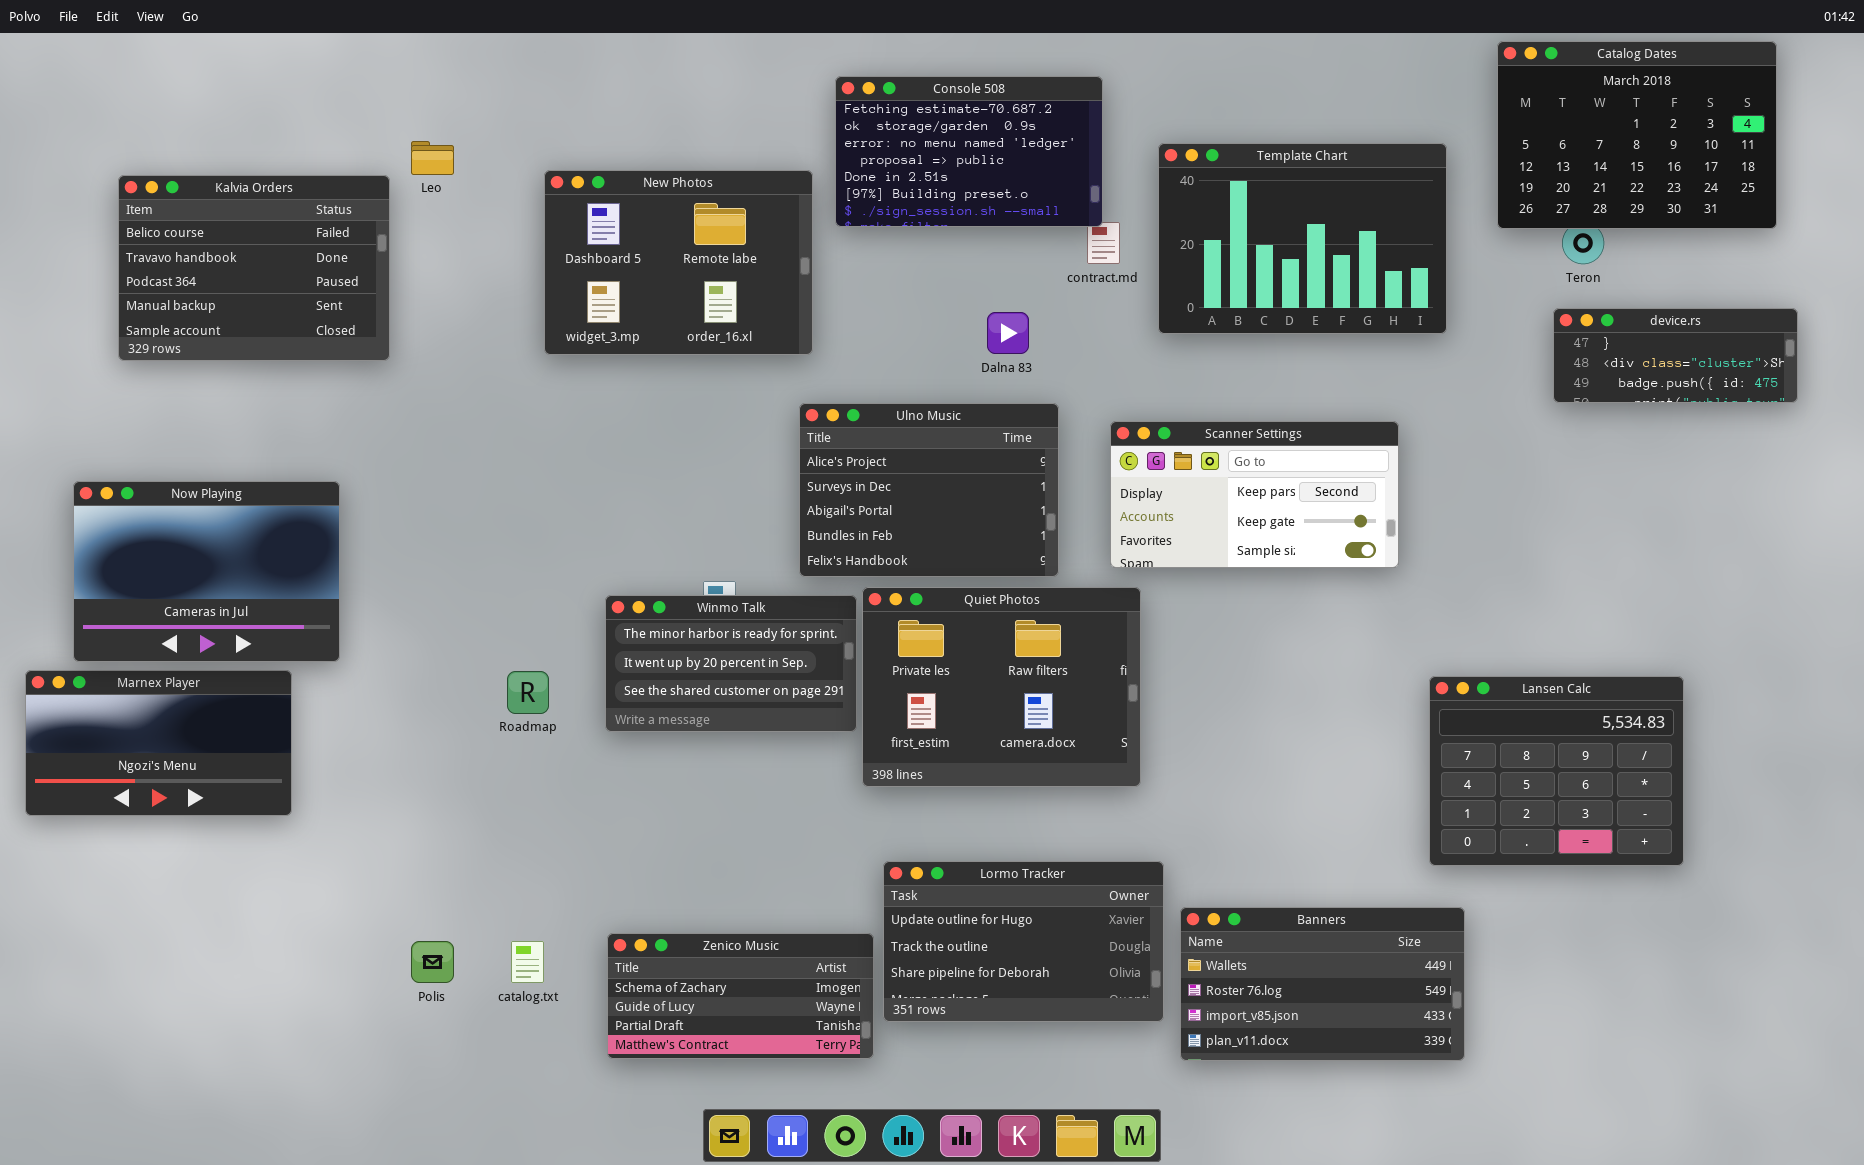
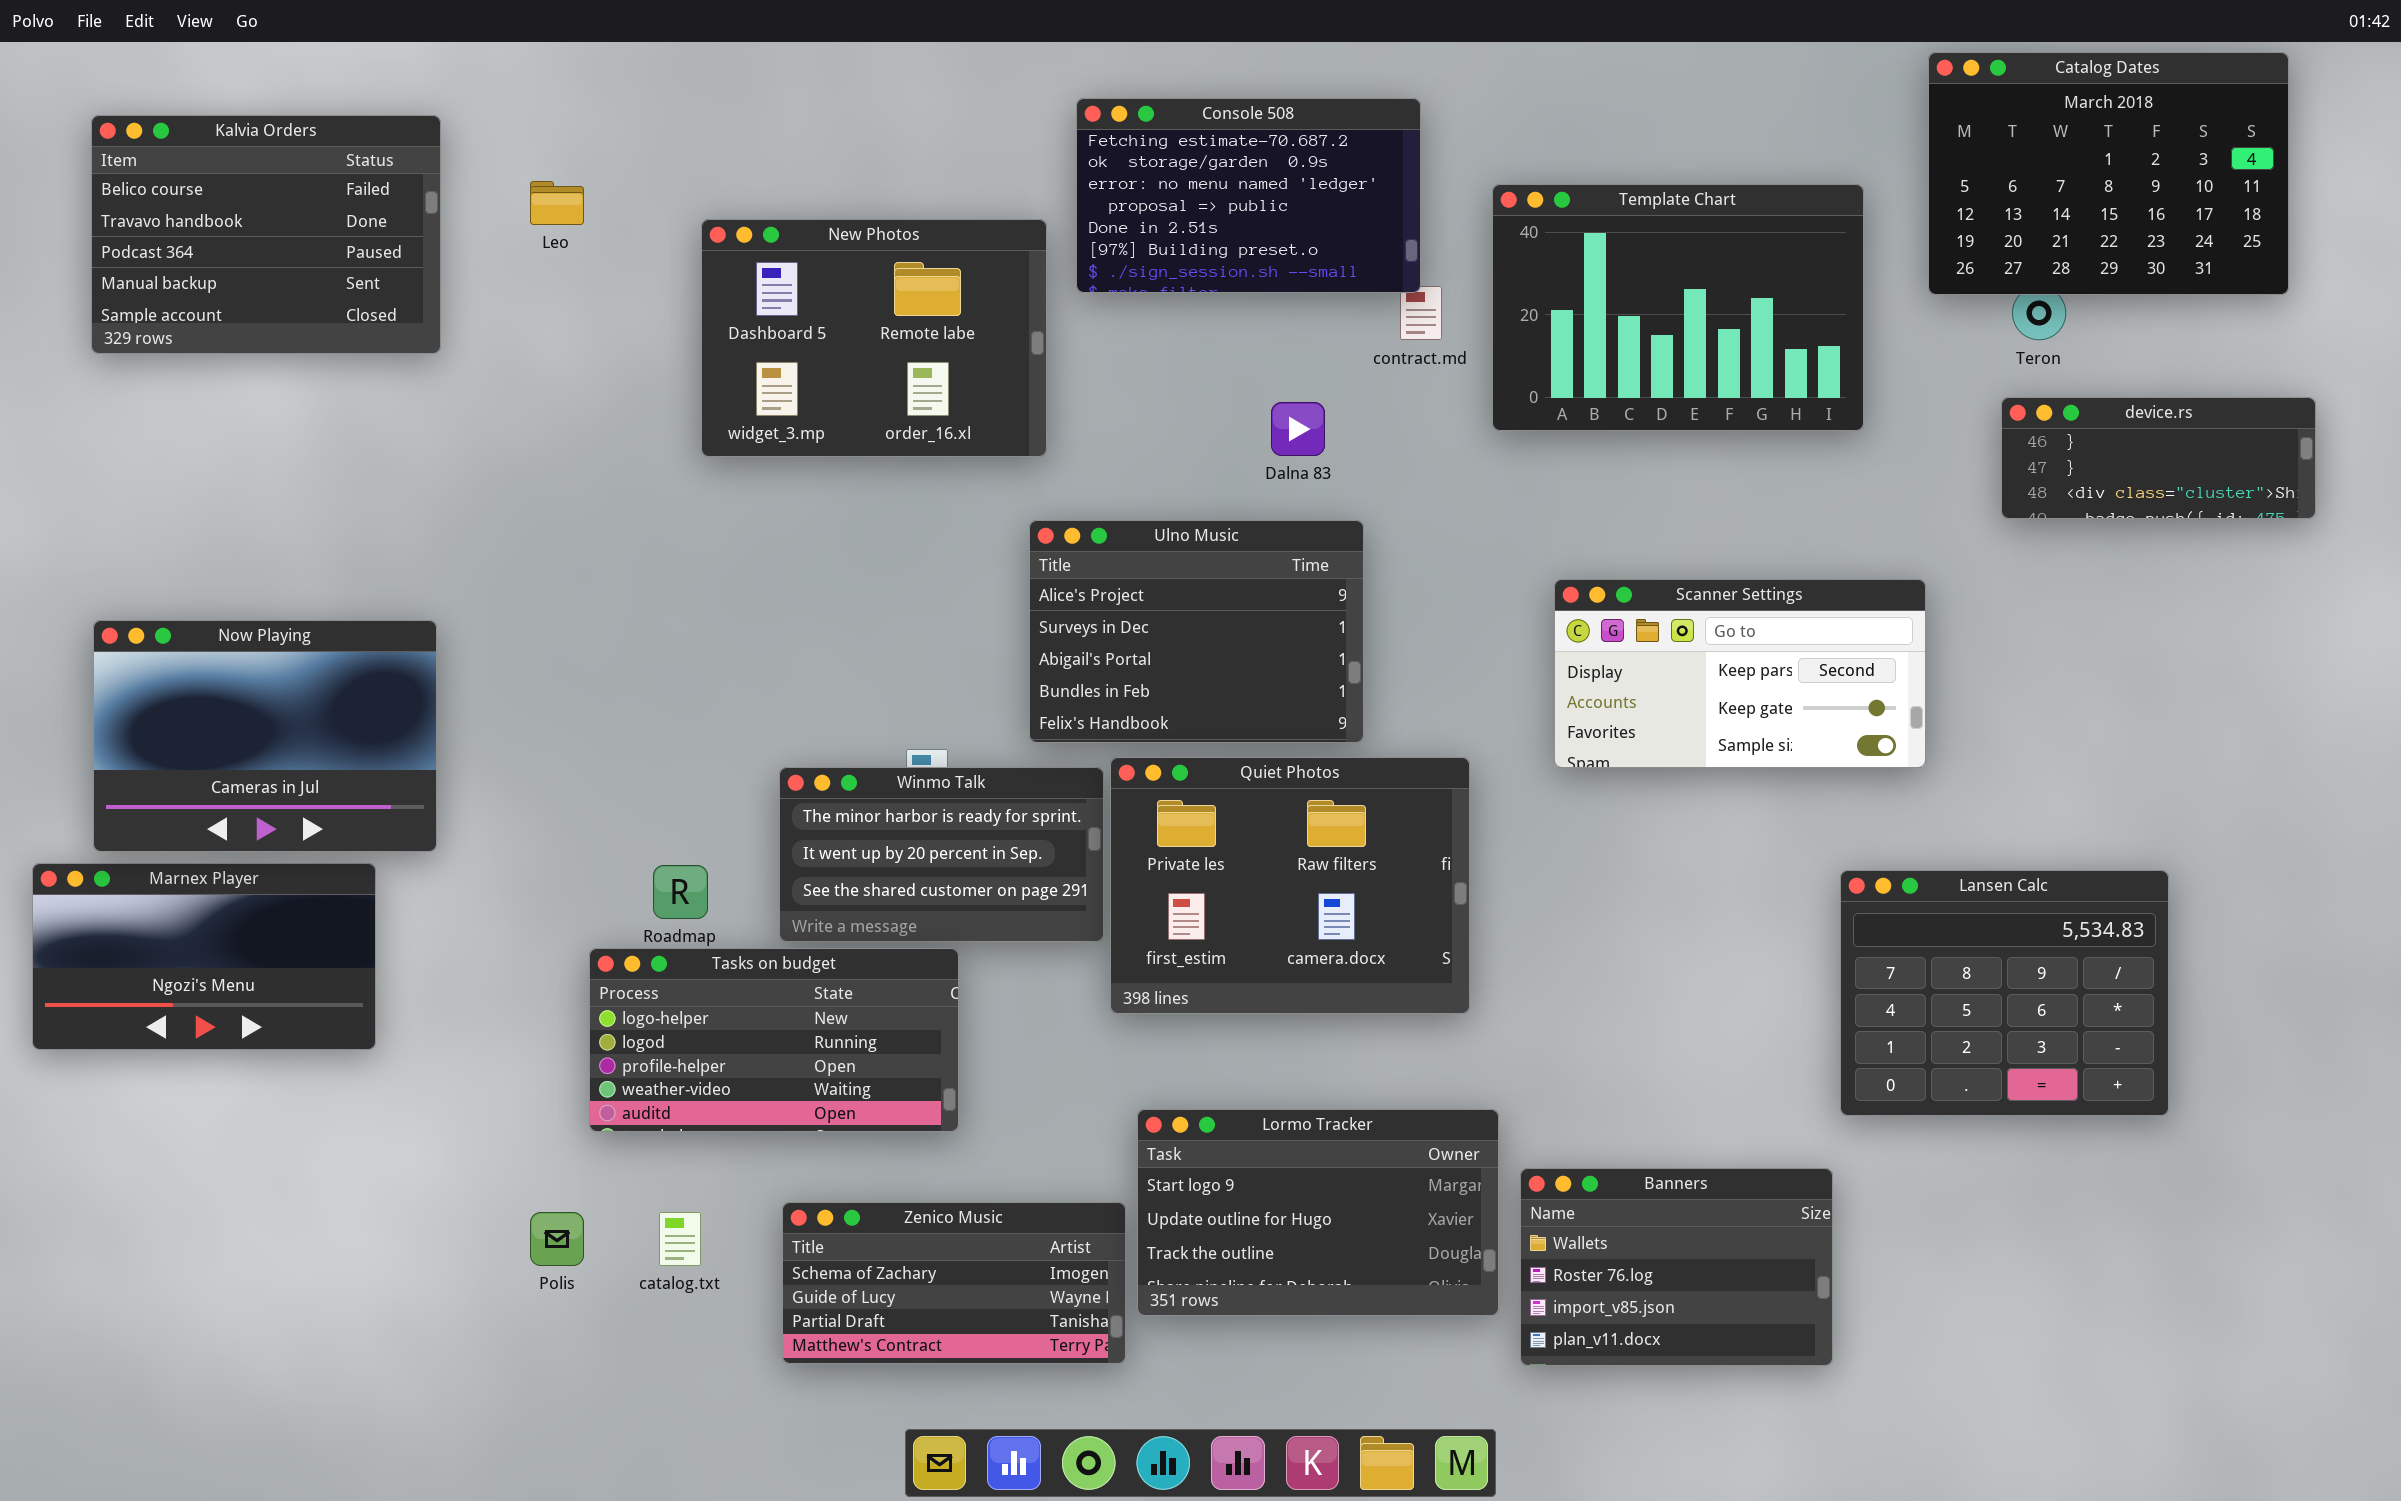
Kalvia Orders: [118,175,390,361] -> [91,115,441,354], moved
device.rs: [1553,308,1798,403] -> [2001,397,2316,519], scrolled up 1 row
Scanner Settings: [1110,421,1399,568] -> [1554,579,1926,768], moved
Tasks on budget: none -> [589,948,959,1132], opened
Lormo Tracker: [883,861,1164,1022] -> [1137,1109,1499,1316], scrolled up 1 row
Banners: [1180,907,1465,1061] -> [1520,1168,1833,1366], resized

